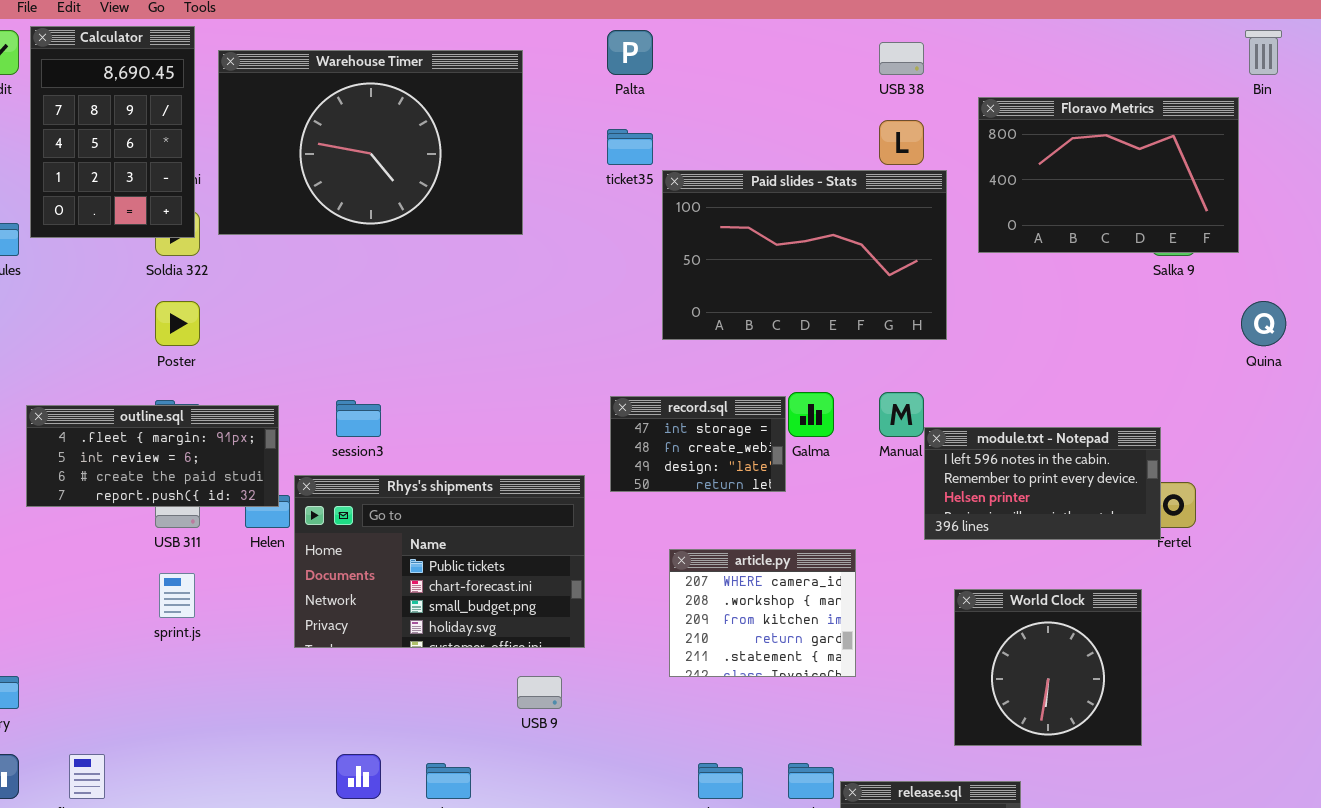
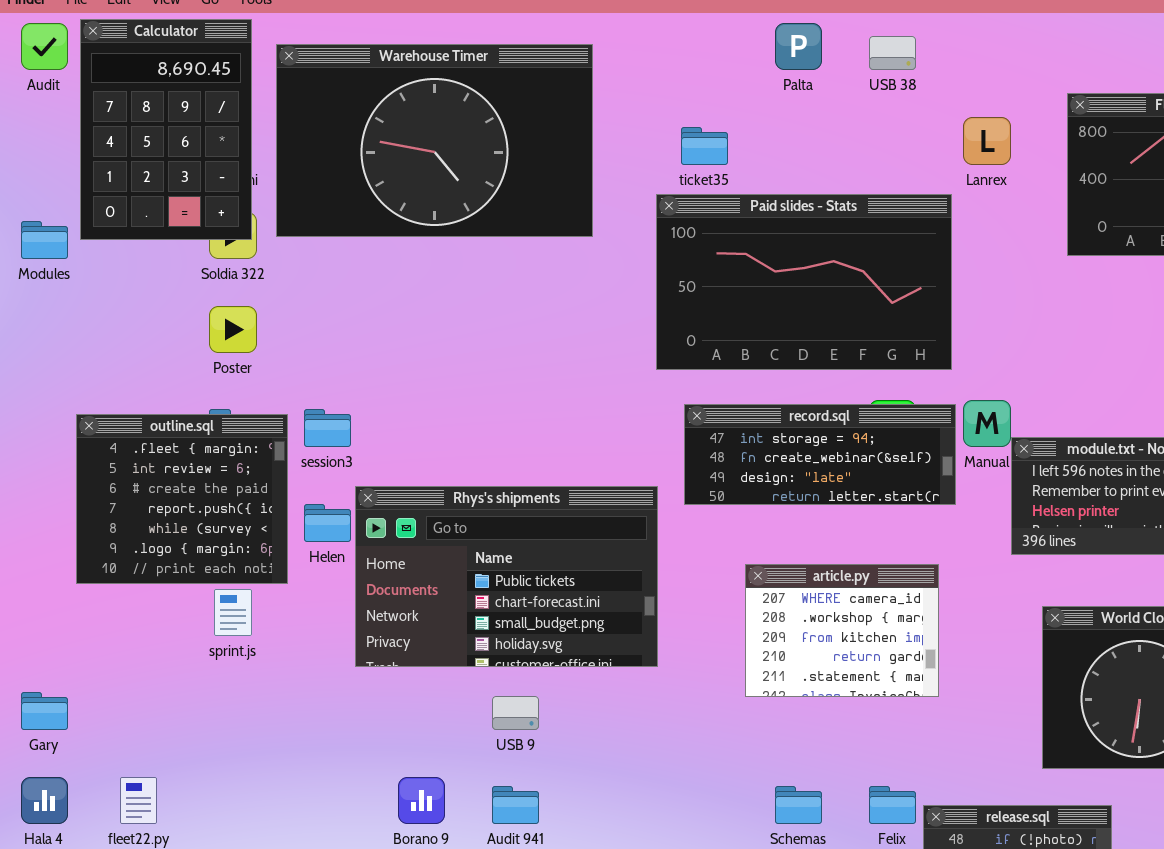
Palta: [607,30,653,75] -> [775,23,822,70], moved
USB 38: [879,42,924,75] -> [869,36,916,70], moved
Paid slides - Stats: [662,170,947,340] -> [656,194,952,370], moved
record.sql: [610,396,786,492] -> [684,404,956,505], resized
session3: [336,400,381,437] -> [304,409,351,447], moved
outline.sql: [26,405,279,507] -> [76,414,288,584], resized
USB 9: [517,676,562,709] -> [492,696,539,730], moved

